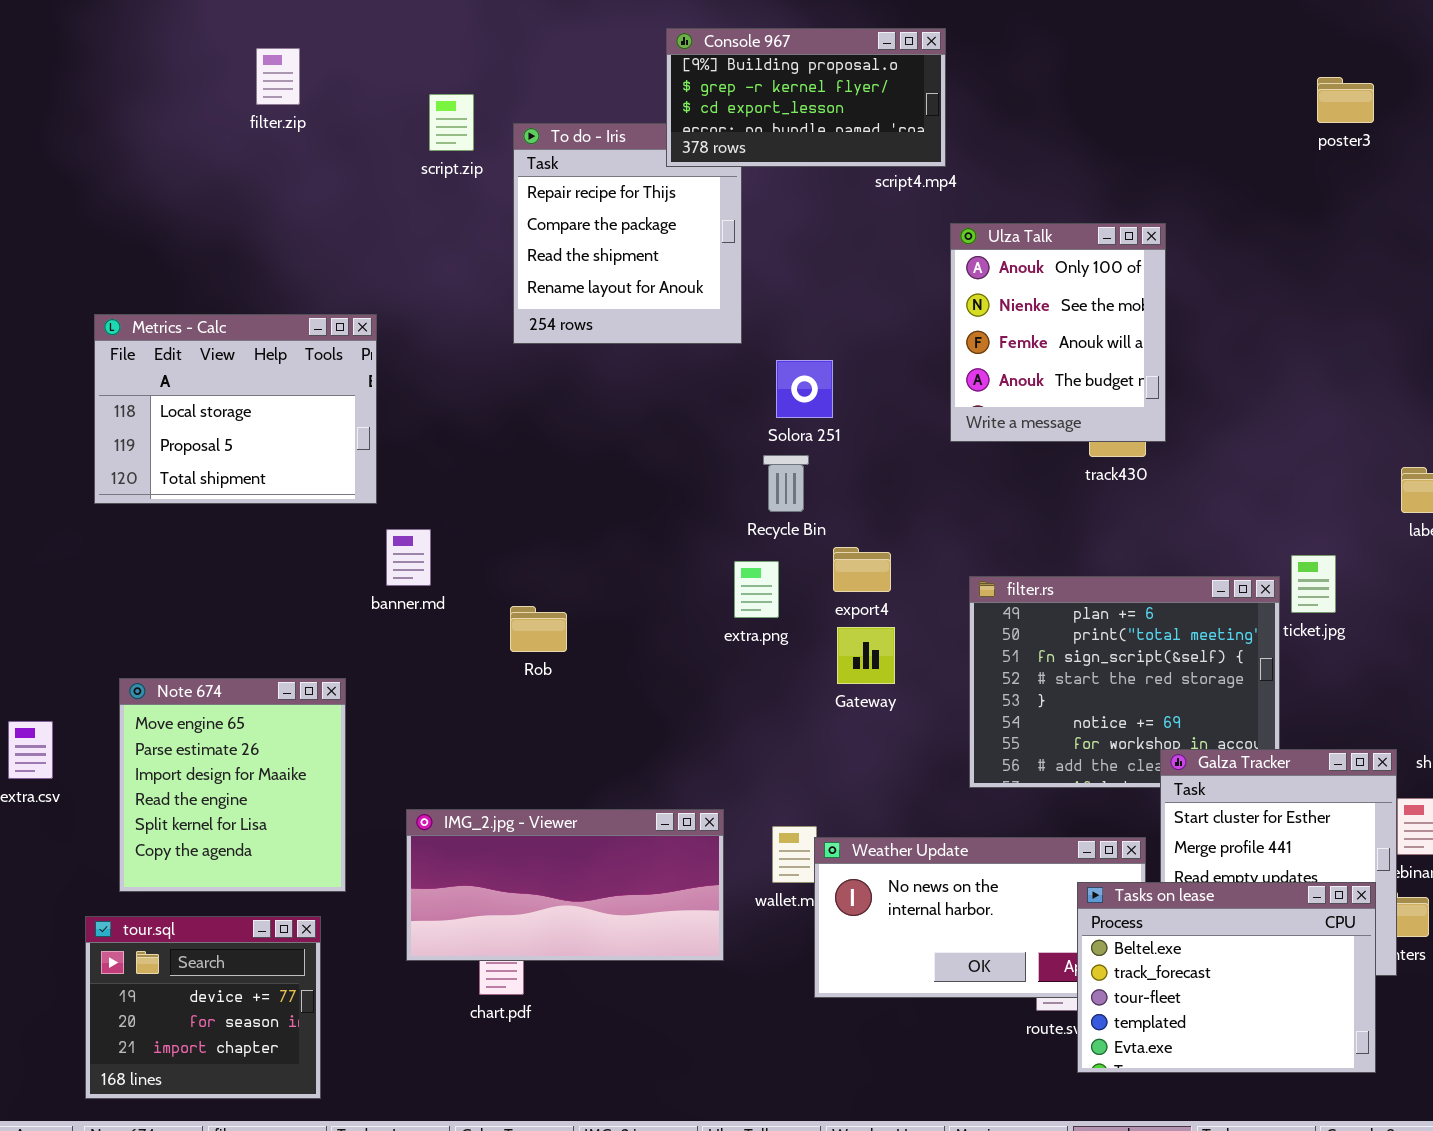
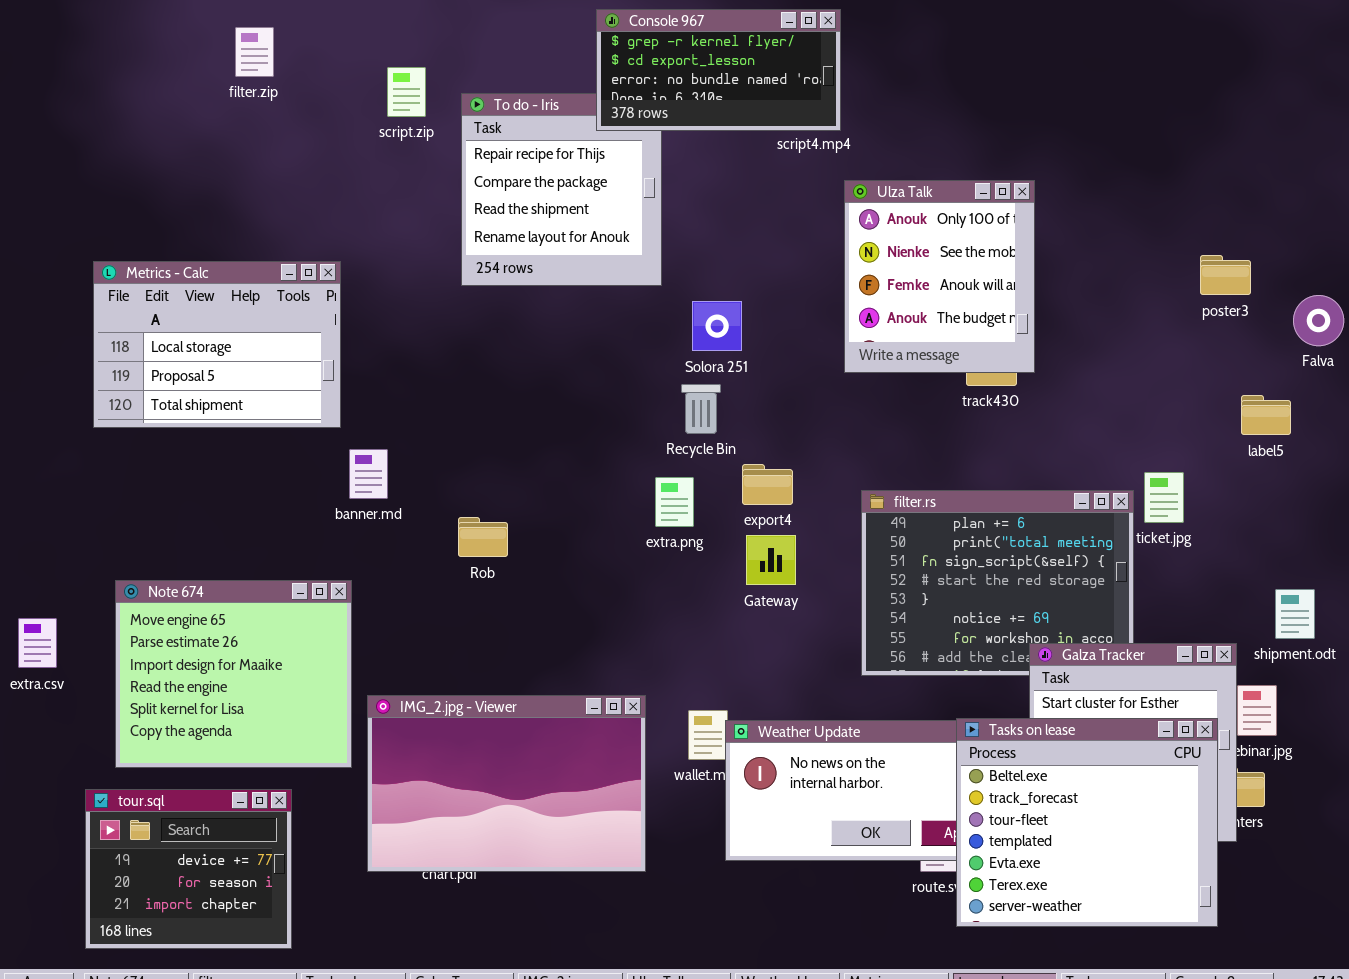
Console 967: [666,28,946,167] -> [596,9,841,131], scrolled down 1 row
poster3: [1317,77,1374,123] -> [1200,255,1251,295], moved
Note 674: [119,678,346,892] -> [115,580,352,768], resized
IMG_2.jpg - Viewer: [406,809,724,961] -> [367,695,646,872], resized
Tasks on lease: [1077,882,1376,1073] -> [956,718,1218,927], resized

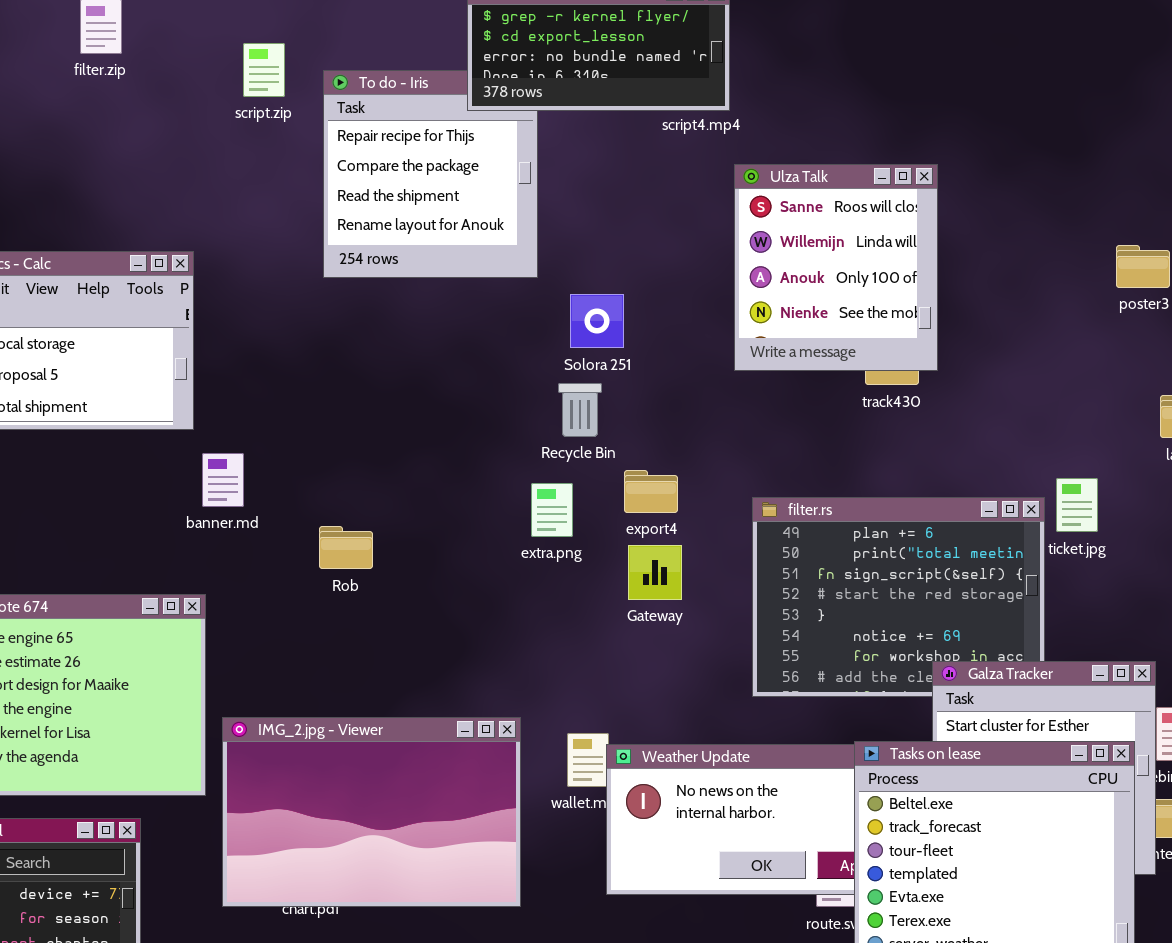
Ulza Talk: [844,180,1035,373] -> [734,164,938,371], scrolled up 2 rows

